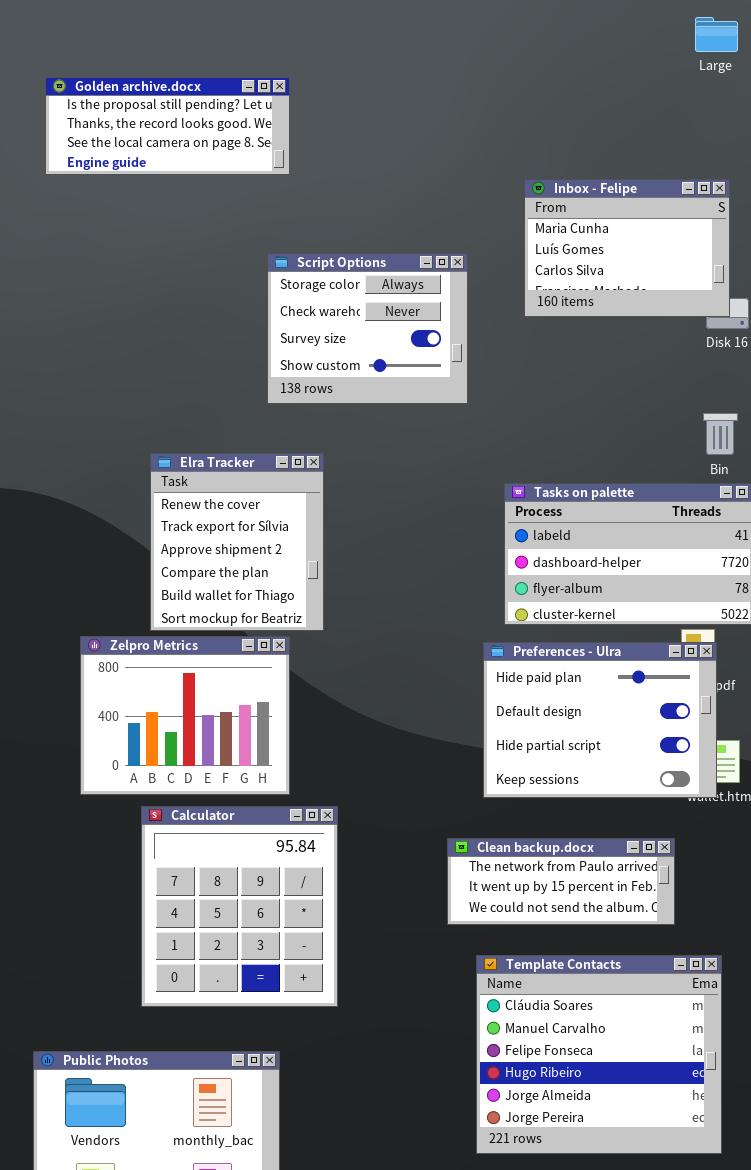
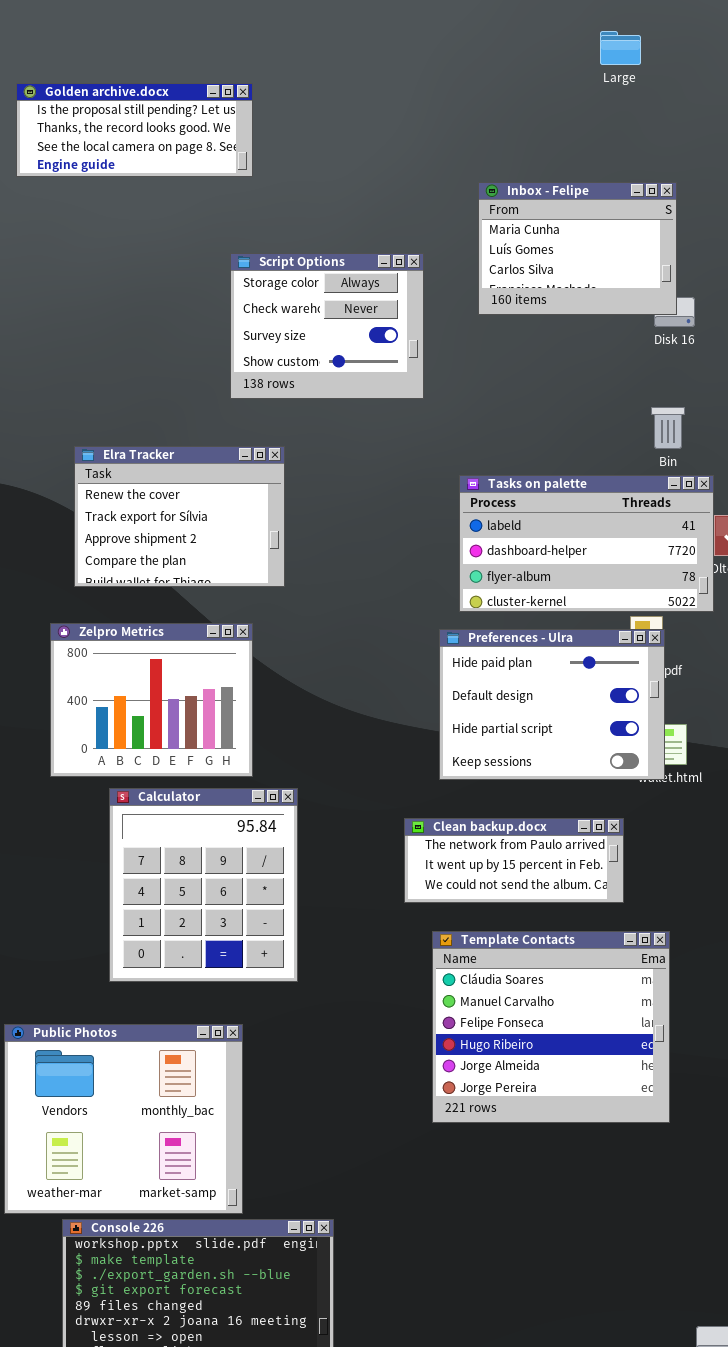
Large: [695,17,738,52] -> [600,31,641,65], moved
Elra Tracker: [150,453,324,631] -> [74,446,285,587], resized

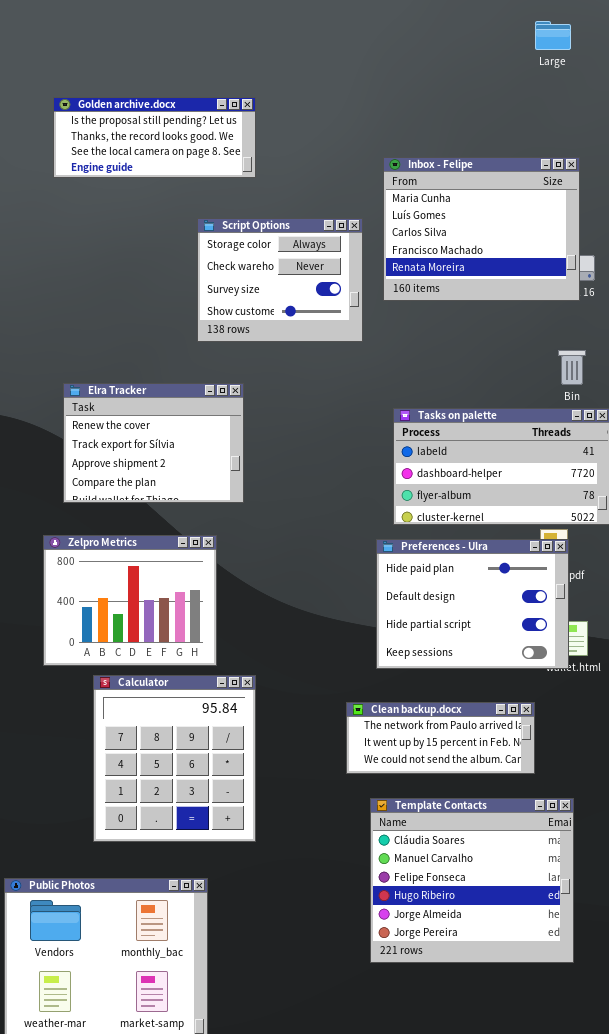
Large: [600,31,641,65] -> [535,21,571,50], moved
Golden archive.docx: [16,83,253,177] -> [53,97,256,178], moved
Inbox - Felipe: [478,182,677,315] -> [383,157,580,301], resized

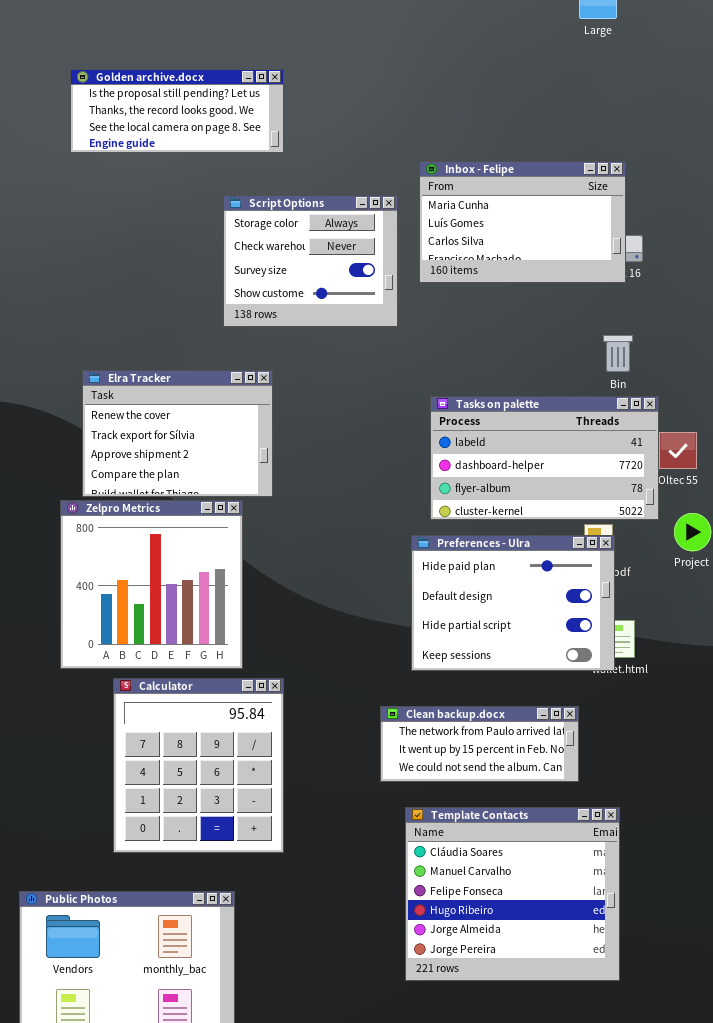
Inbox - Felipe: [383,157,580,301] -> [419,161,626,283], resized
Zelpro Metrics: [43,535,217,666] -> [60,500,243,669], resized

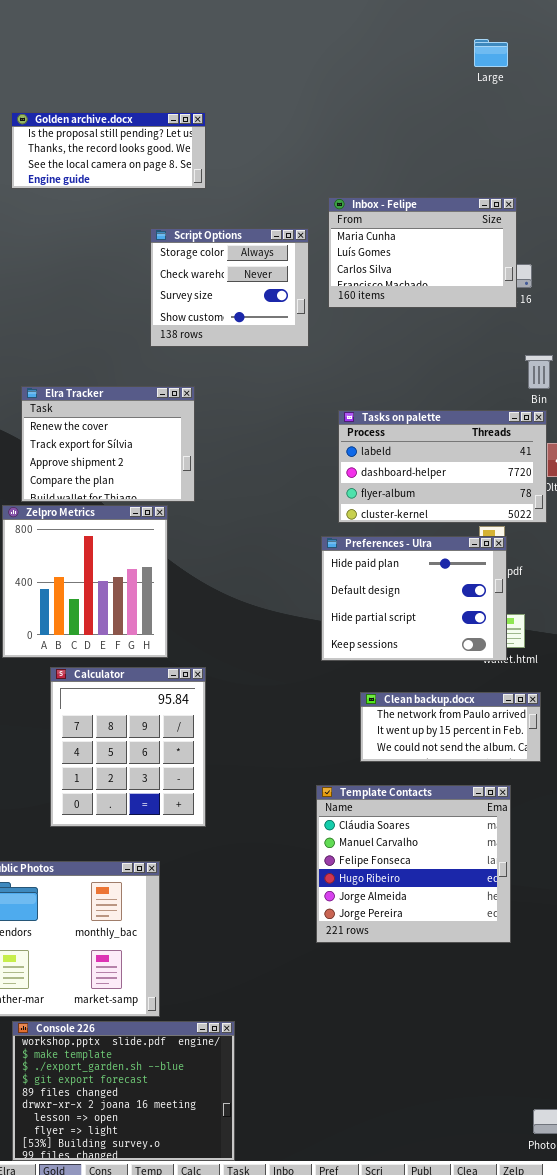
Bin: [603,335,633,372] -> [525,355,553,389], moved
Clean backup.docx: [380,706,579,782] -> [360,692,541,762], moved

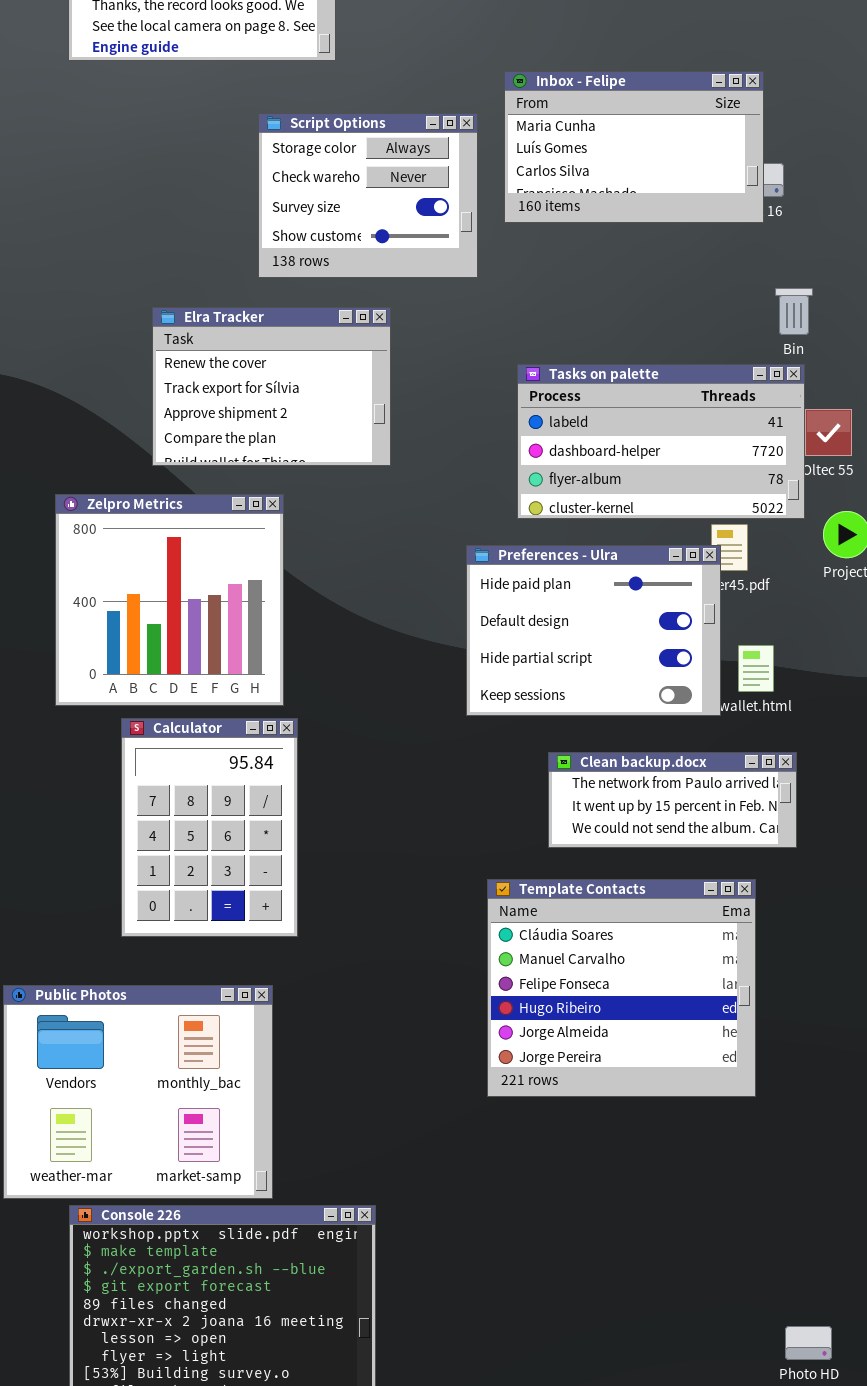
Elra Tracker: [21,386,195,502] -> [152,307,391,466], moved
Preferences - Ulra: [321,536,507,661] -> [466,545,721,716], moved
Calculator: [50,667,206,827] -> [121,718,298,937], resized

